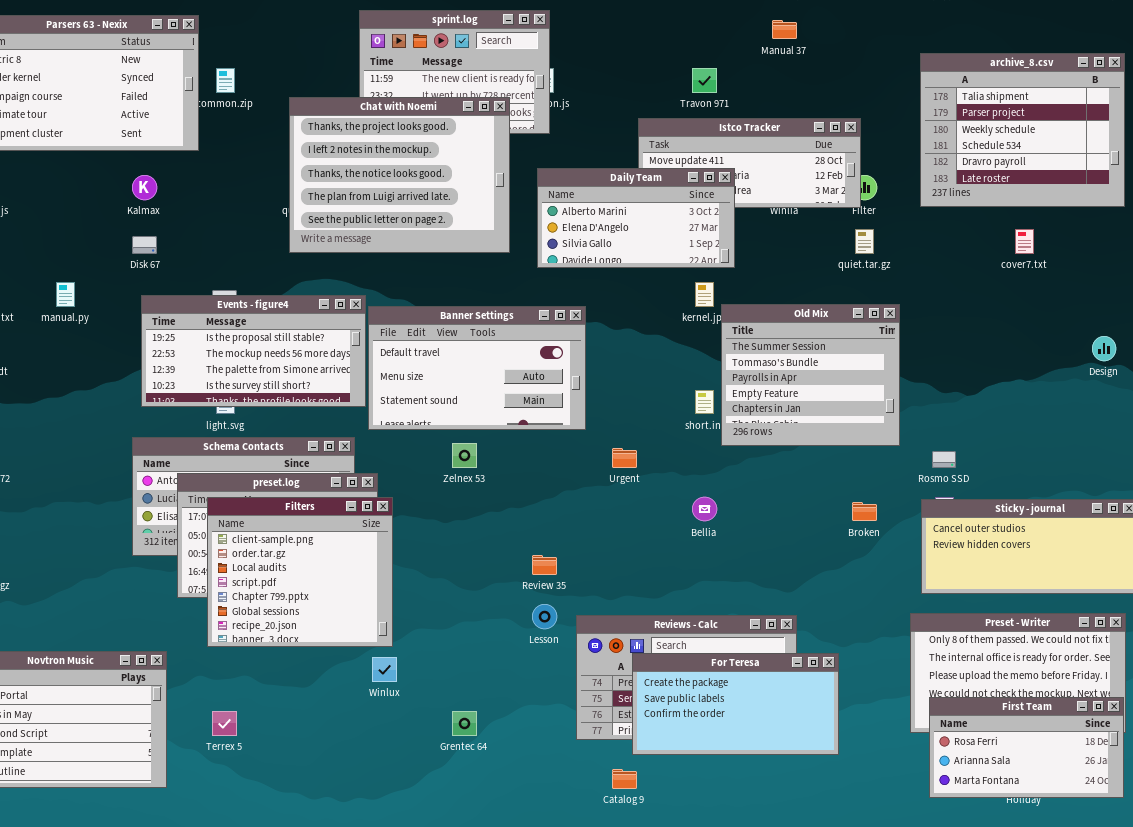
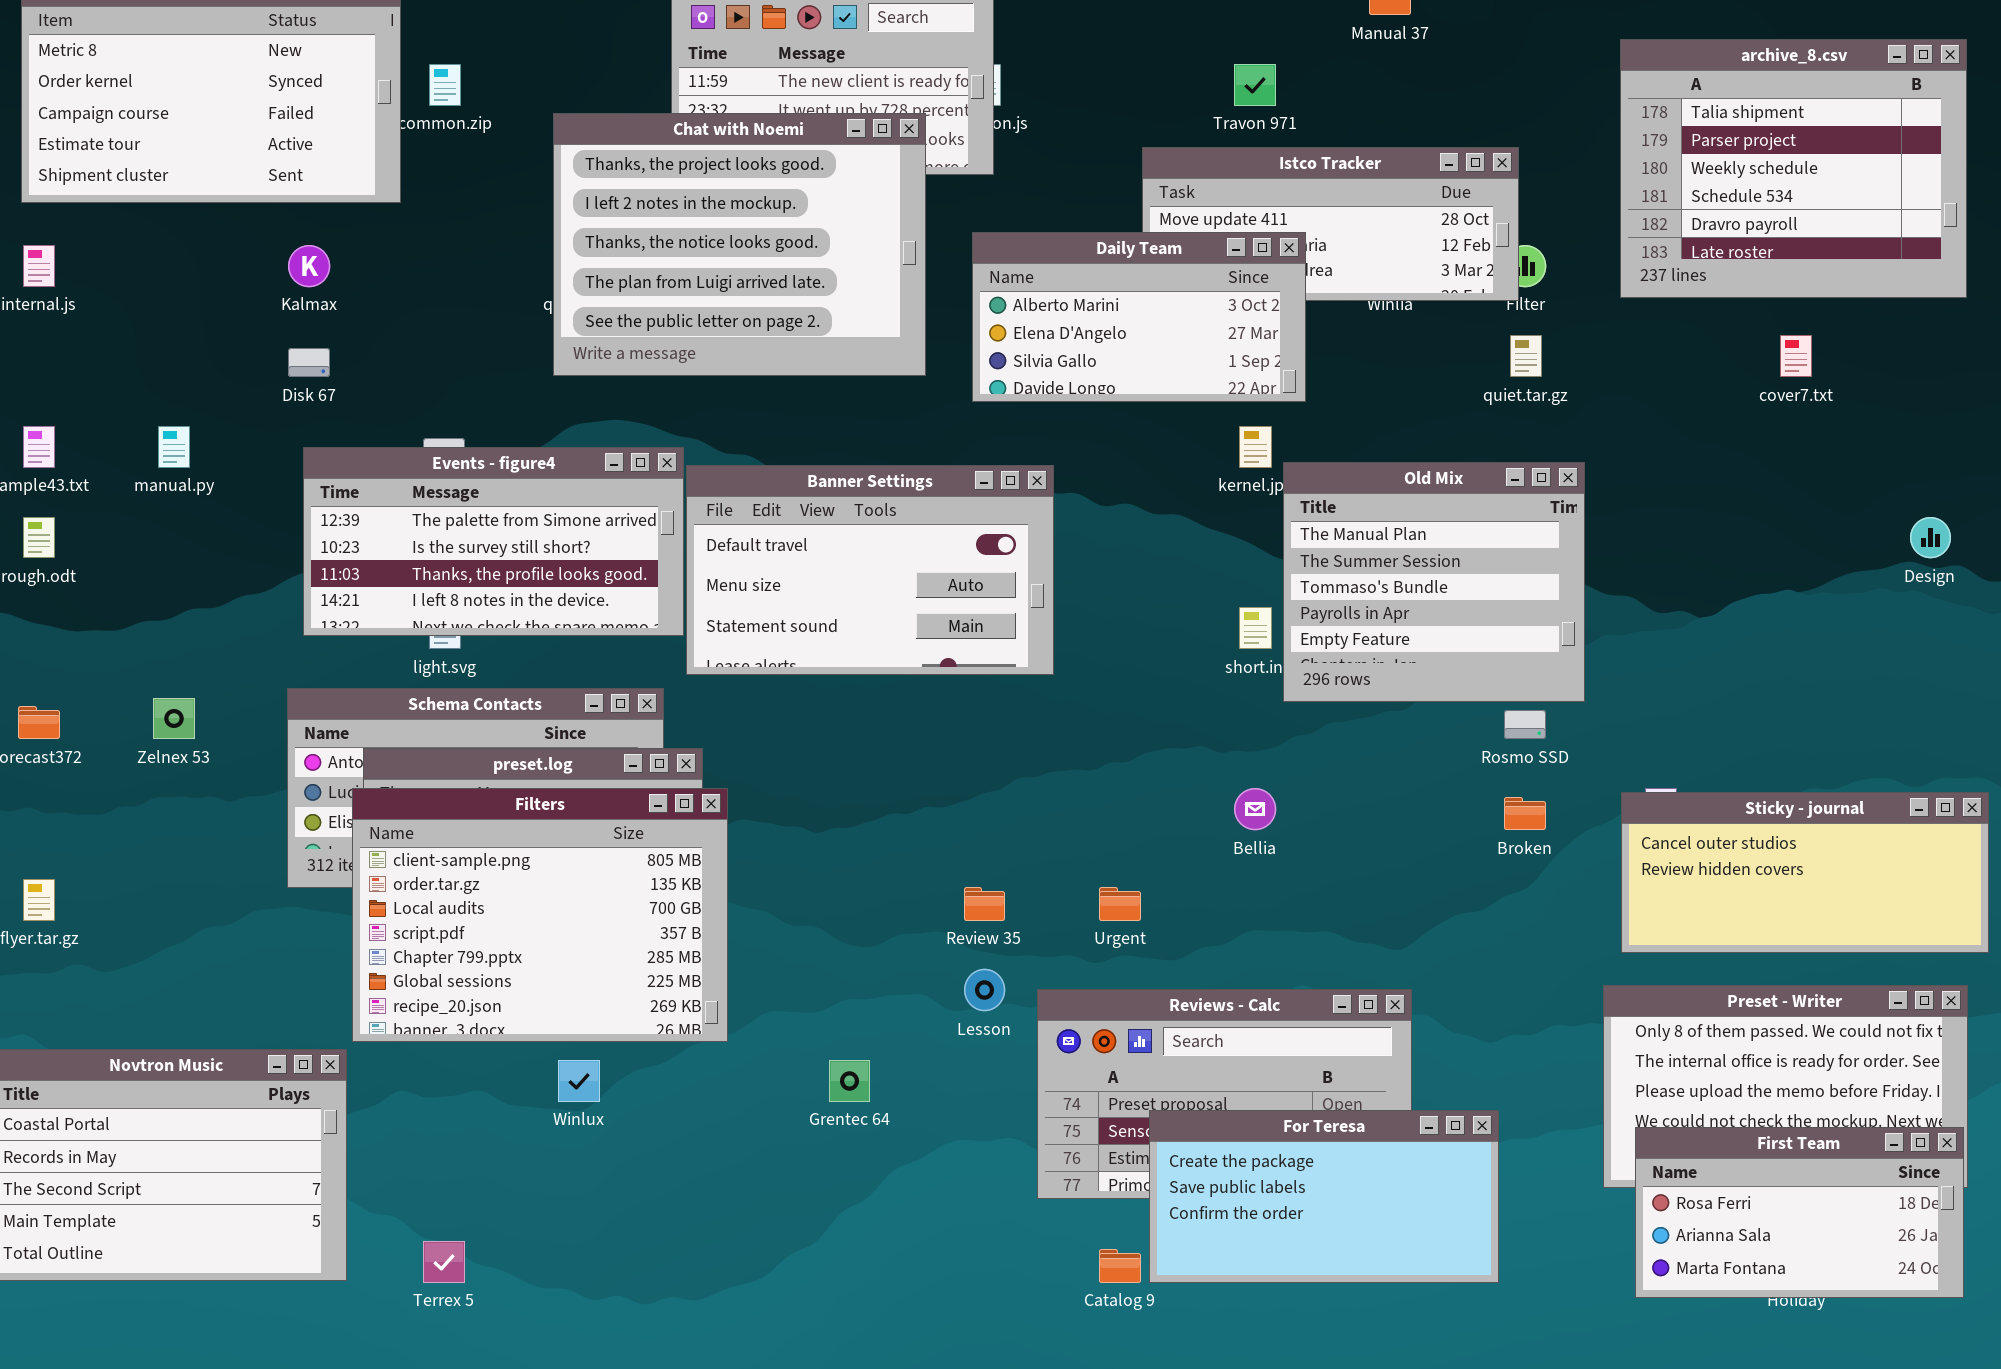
Events - figure4: [141,295,366,407] -> [303,447,684,636], scrolled down 2 rows
Old Mix: [721,304,900,446] -> [1283,462,1585,702], scrolled up 1 row
Zelnex 53: [452,443,477,468] -> [153,698,195,739], moved
Urgent: [612,448,637,468] -> [1099,887,1141,921], moved
Rosmo SSD: [932,451,956,468] -> [1504,710,1546,739], moved
Filters: [207,497,393,647] -> [352,788,728,1042], resized
For Teresa: [632,653,839,755] -> [1149,1110,1499,1283], moved
Winlux: [372,657,397,682] -> [558,1060,600,1102], moved
Terrex 5: [212,711,237,736] -> [423,1241,465,1283], moved
Grentec 64: [452,711,477,736] -> [829,1060,870,1102], moved

